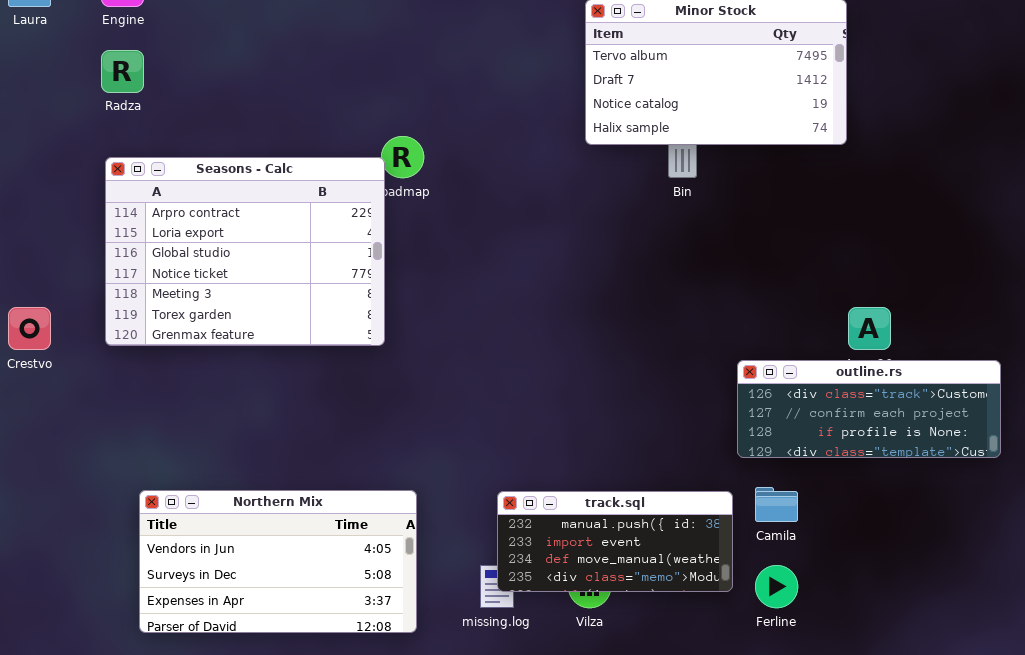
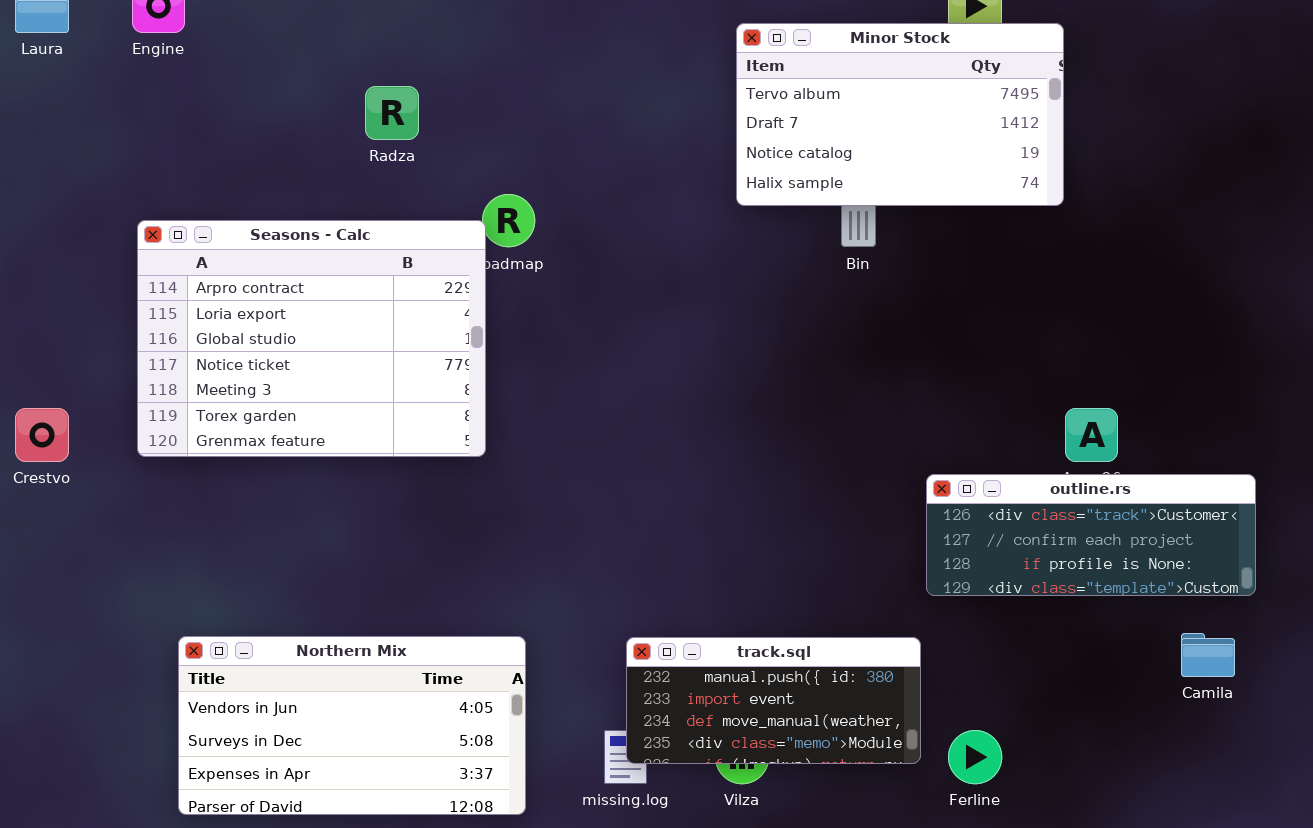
Radza: [101,50,144,93] -> [365,86,419,140], moved
Camila: [755,487,798,522] -> [1181,633,1235,677], moved

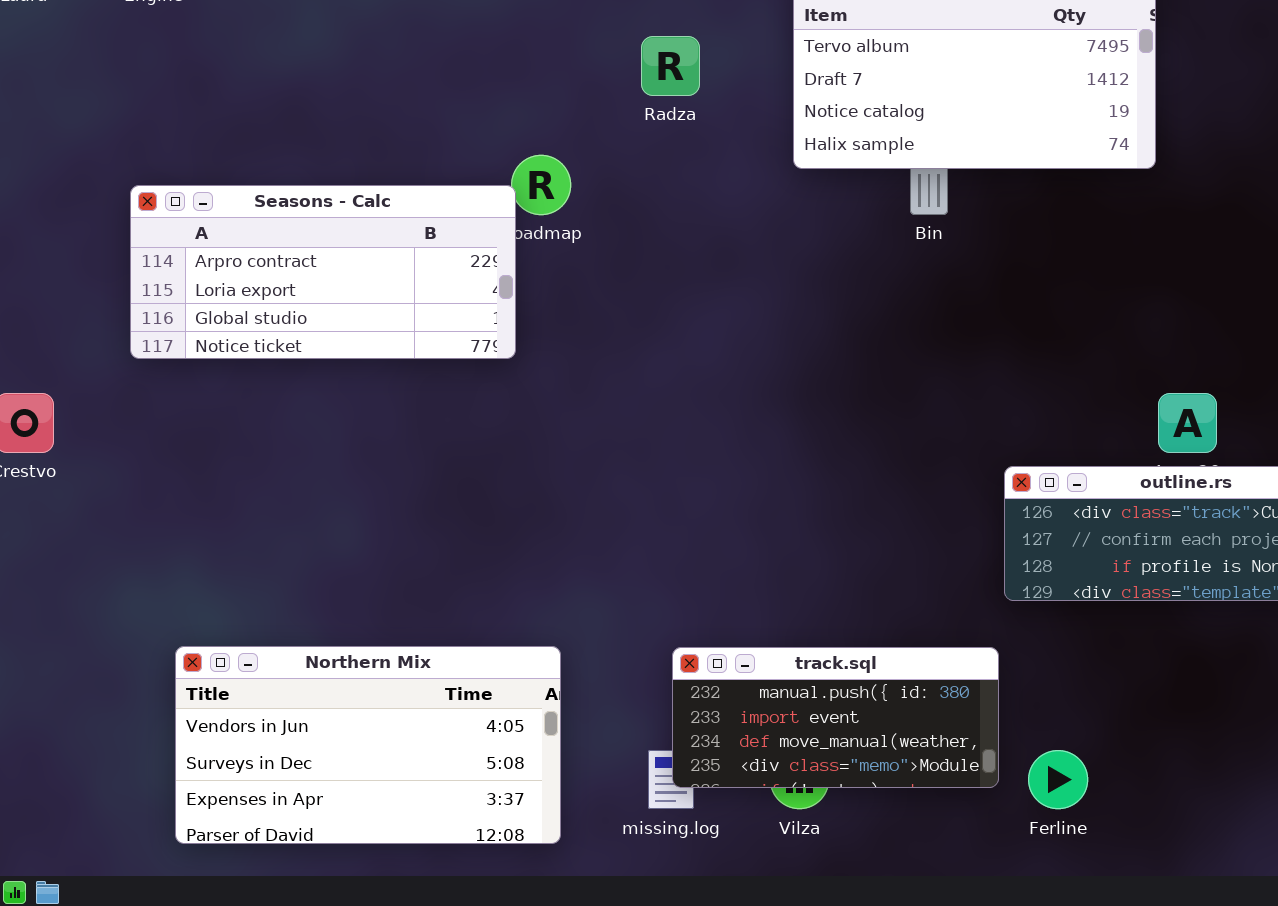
Radza: [365,86,419,140] -> [641,36,700,96], moved
Seasons - Calc: [137,220,486,457] -> [130,185,516,359], resized

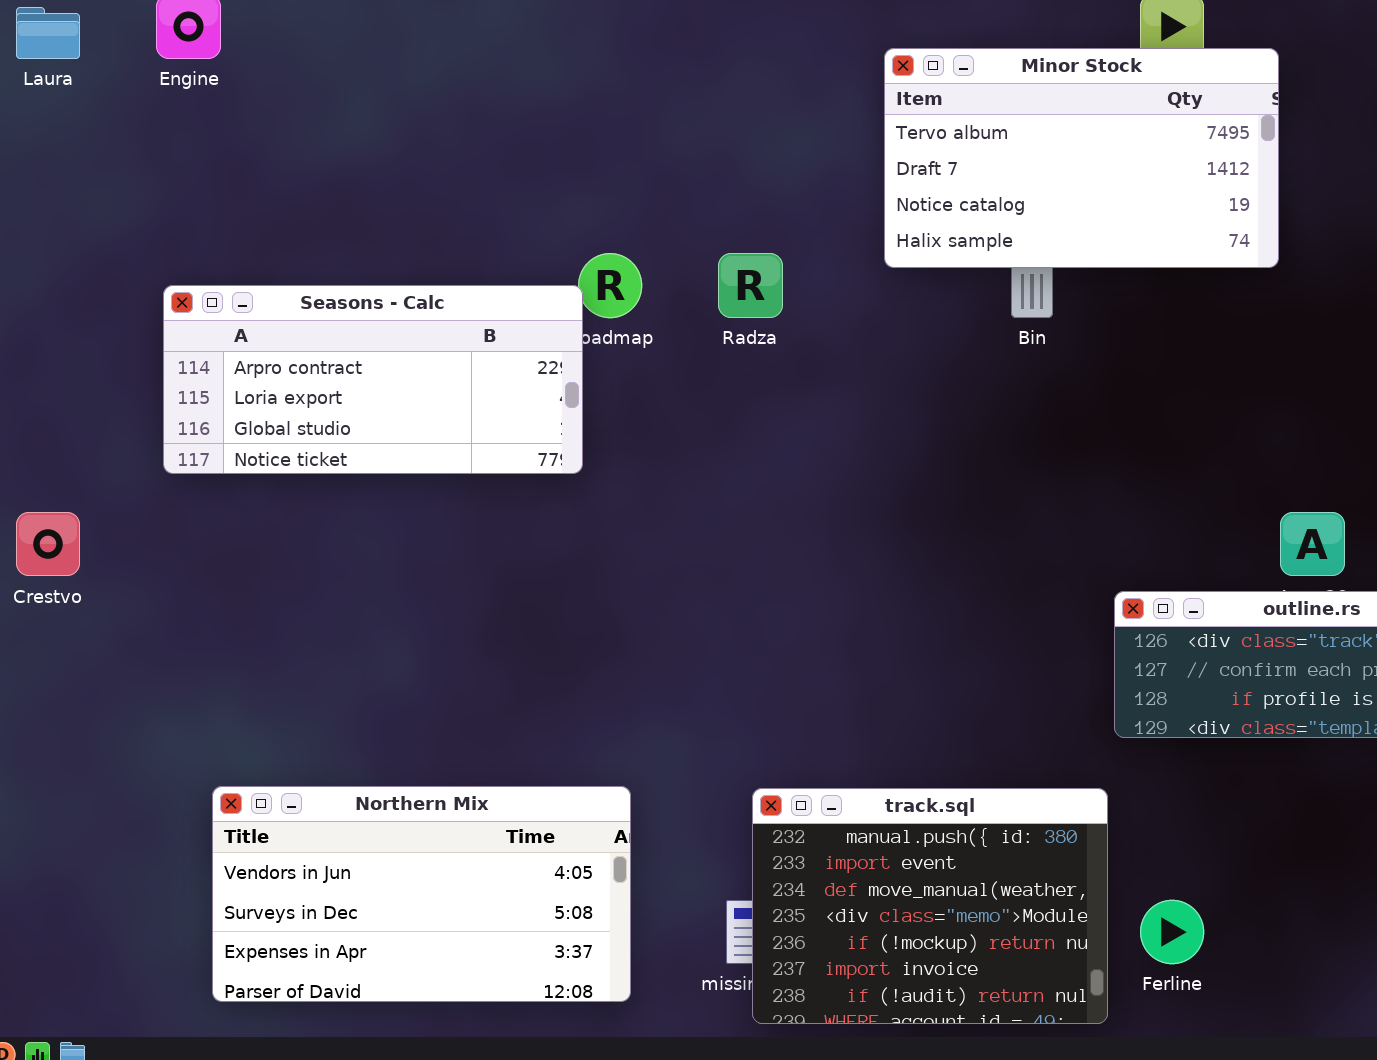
Radza: [641,36,700,96] -> [718,253,783,318], moved
track.sql: [672,647,999,788] -> [752,788,1108,1024], resized

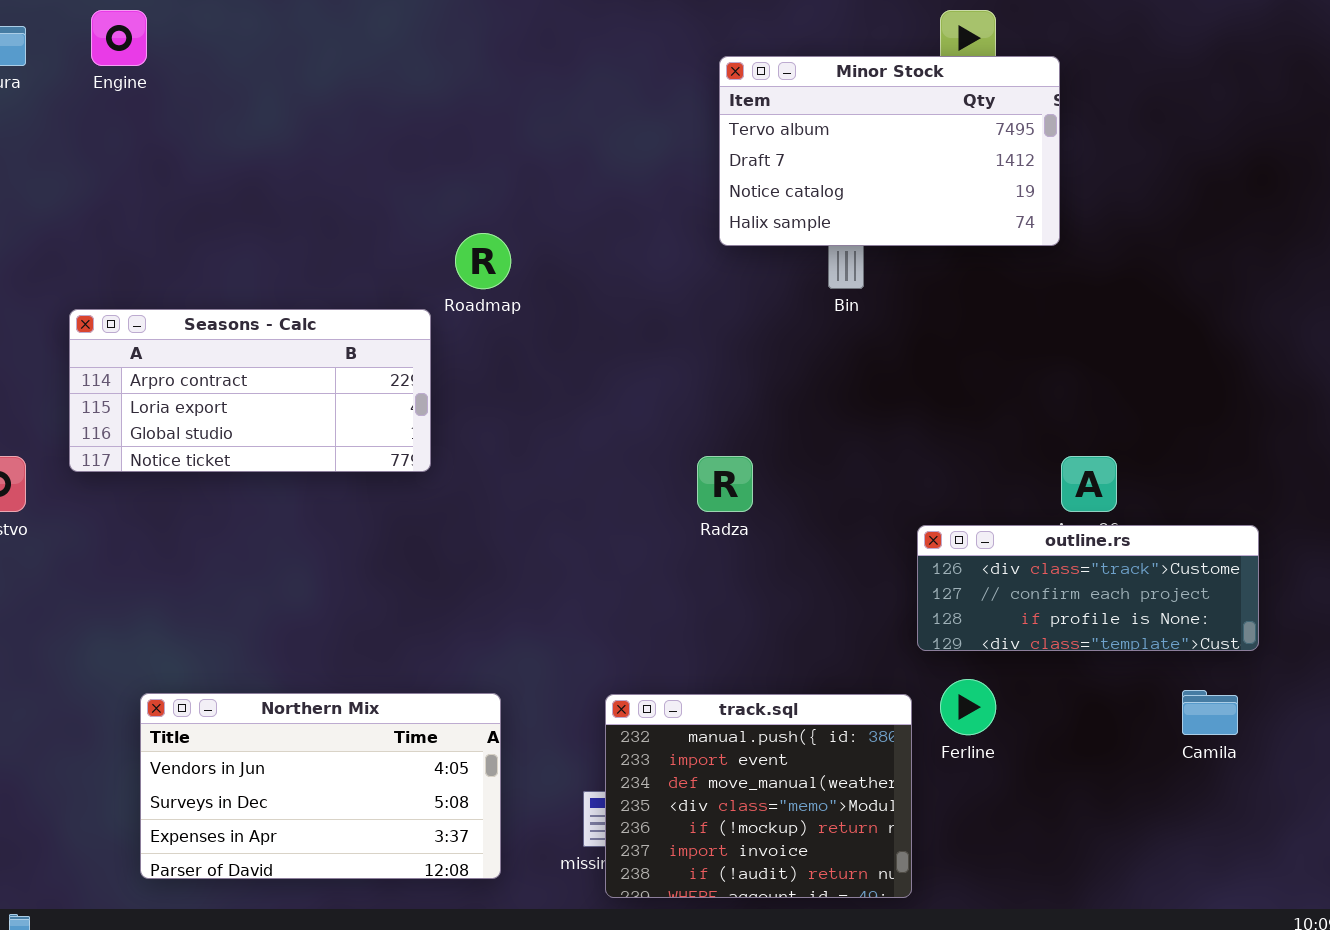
Radza: [718,253,783,318] -> [697,456,753,512], moved
Seasons - Calc: [163,285,583,474] -> [69,309,431,472], moved
Ferline: [1140,900,1204,964] -> [940,679,996,735], moved

